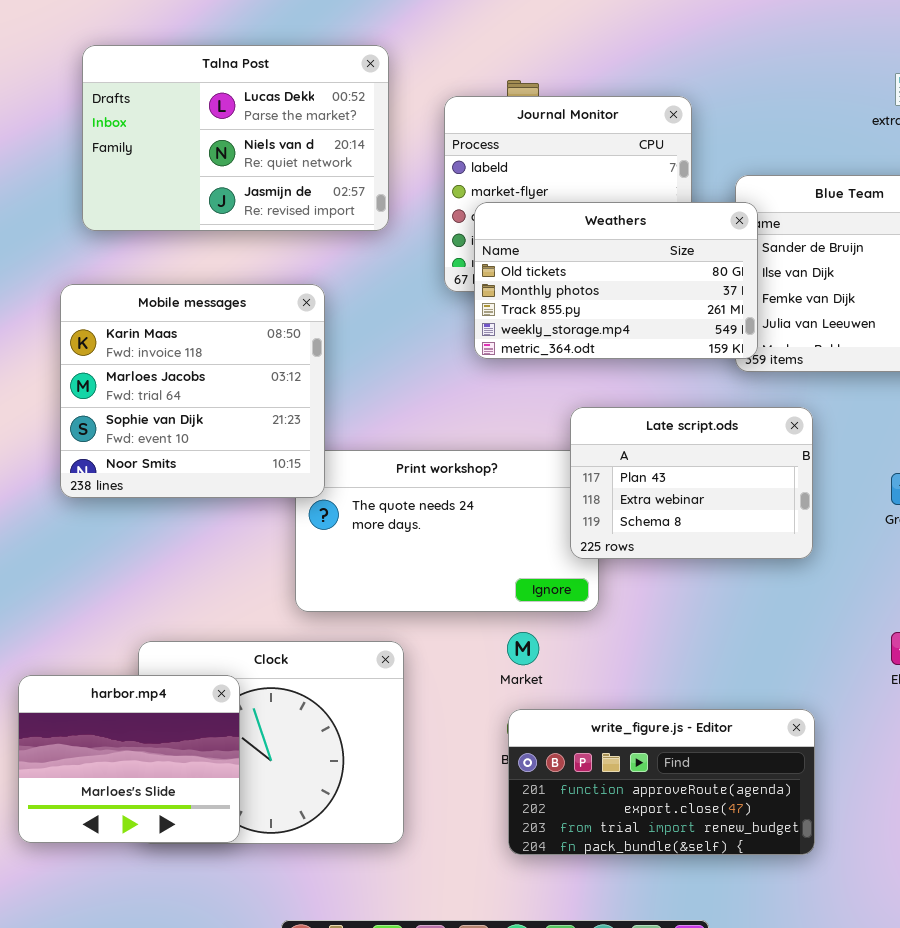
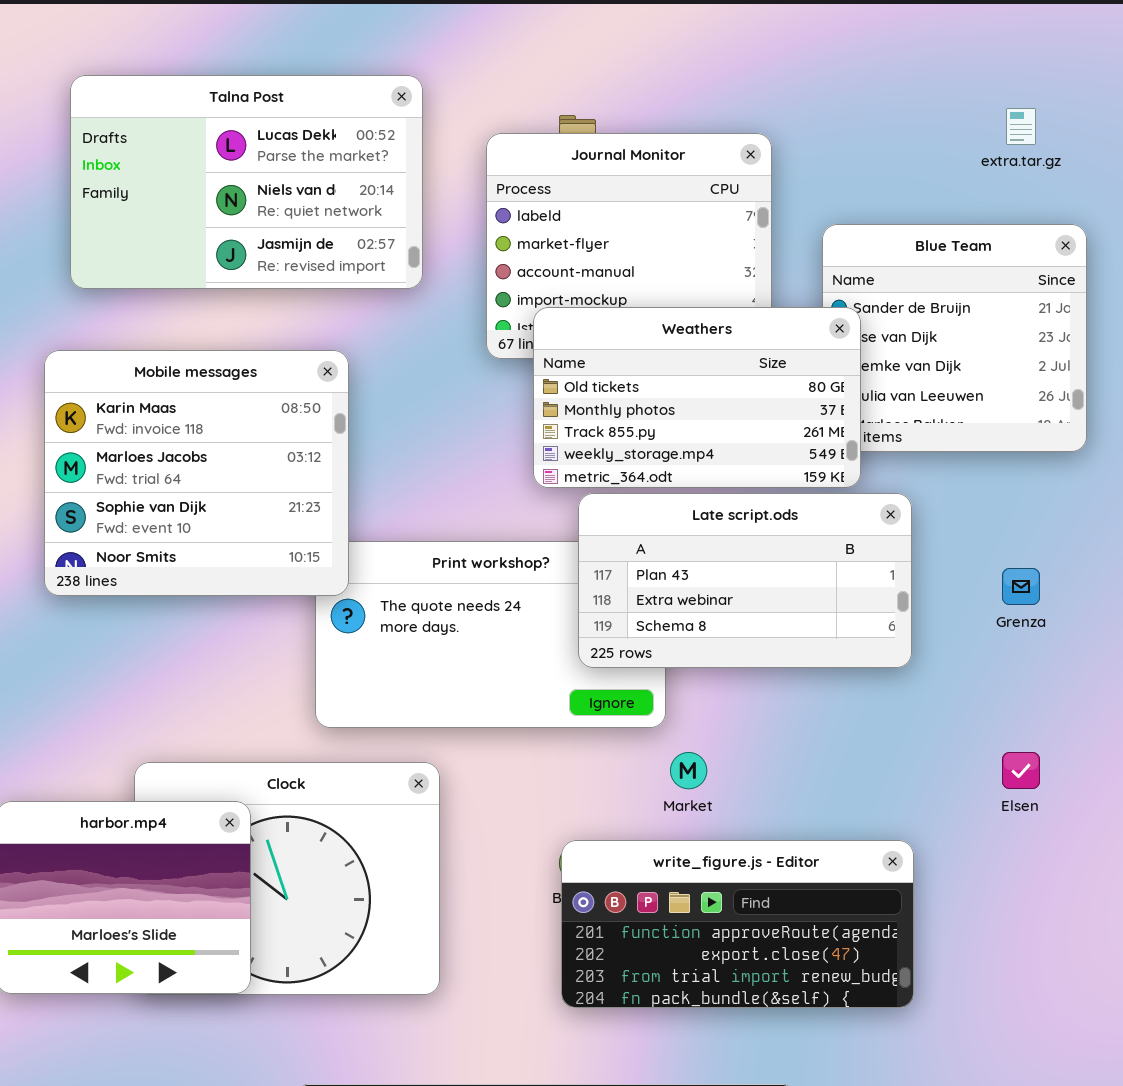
Weathers: [474,202,758,359] -> [533,307,861,488], moved
Late script.ods: [570,407,813,559] -> [578,493,912,668], resized
Market: [507,632,539,665] -> [670,752,707,789], moved

